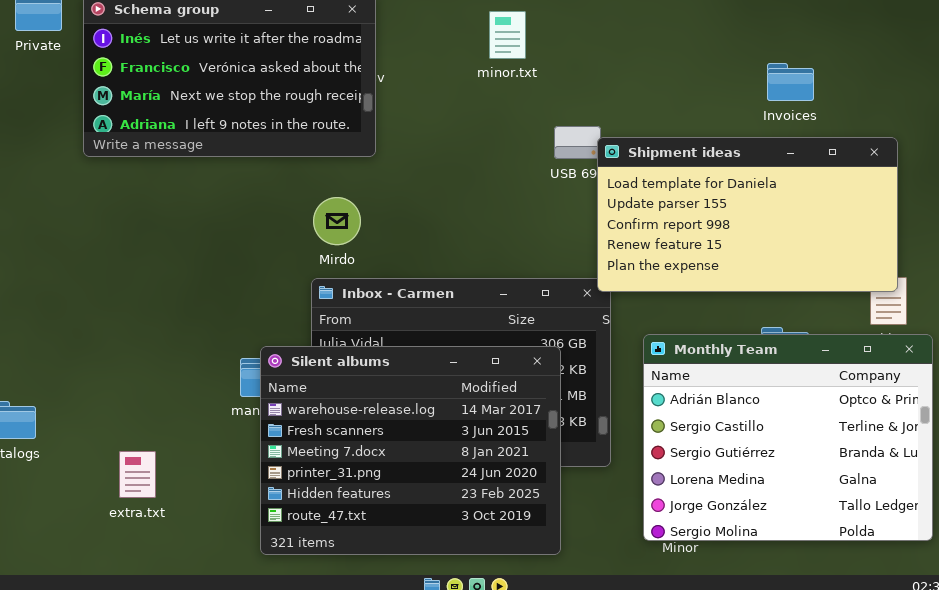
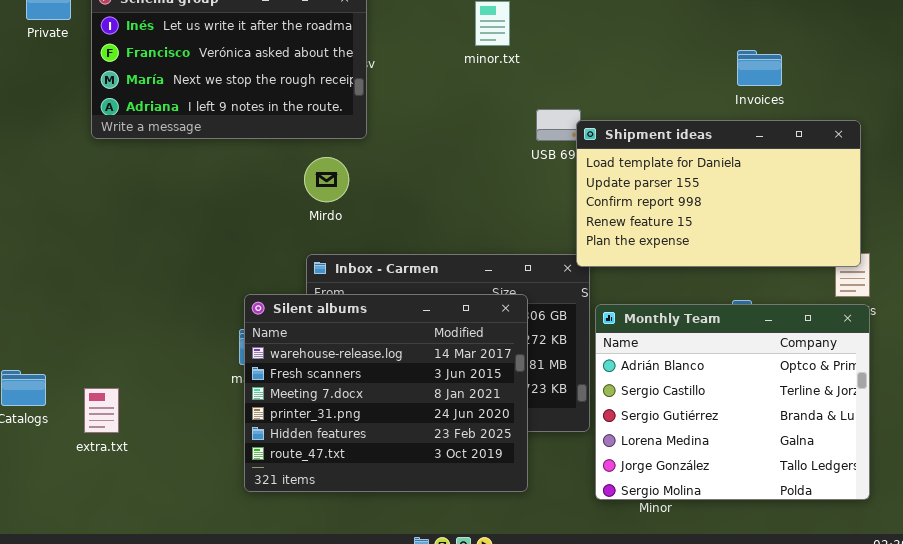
Mirdo: [313,197,361,245] -> [304,157,349,202], moved
Monthly Team: [643,334,933,541] -> [595,304,870,500], moved
Silent albums: [260,346,561,555] -> [244,294,528,492], moved
extra.txt: [119,451,156,498] -> [84,388,119,433], moved

